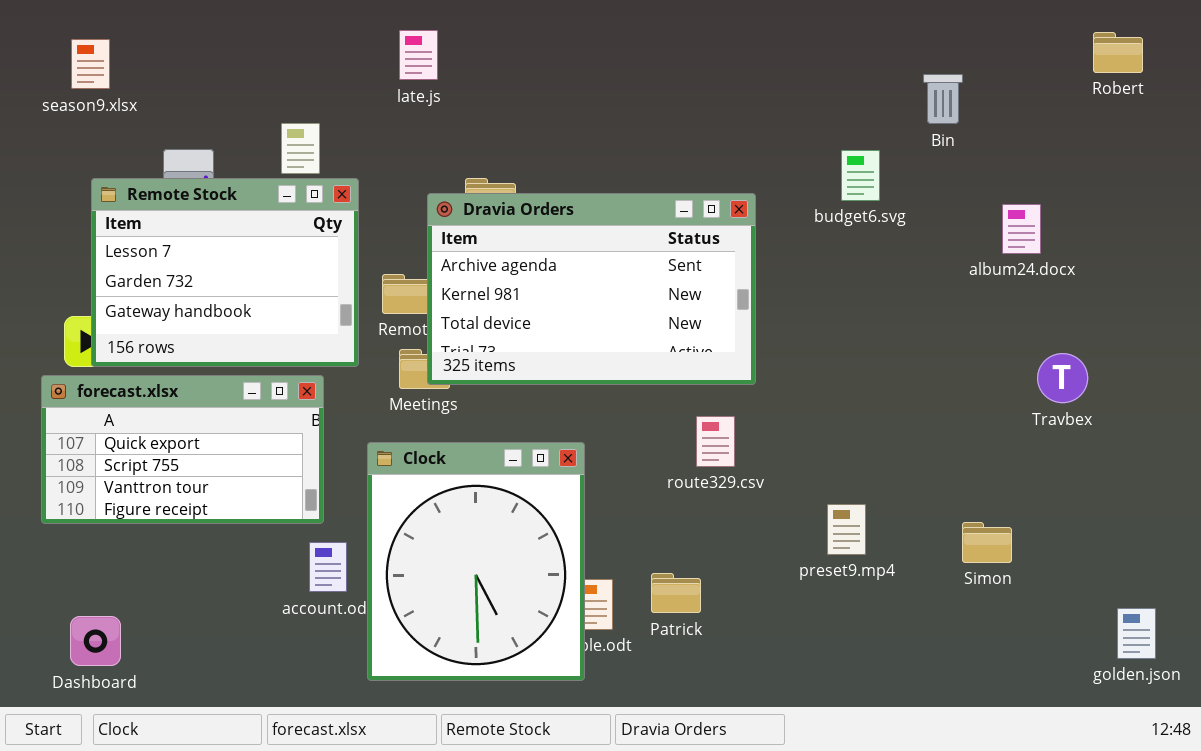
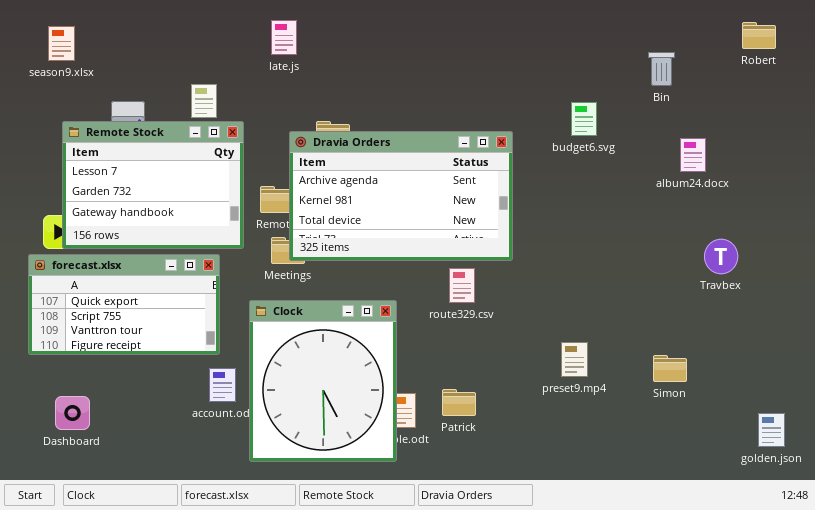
Bin: [923,74,963,124] -> [648,52,675,86], moved
route329.csv: [696,416,735,467] -> [449,268,475,303], moved
Dashboard: [70,616,121,666] -> [55,396,90,430], moved

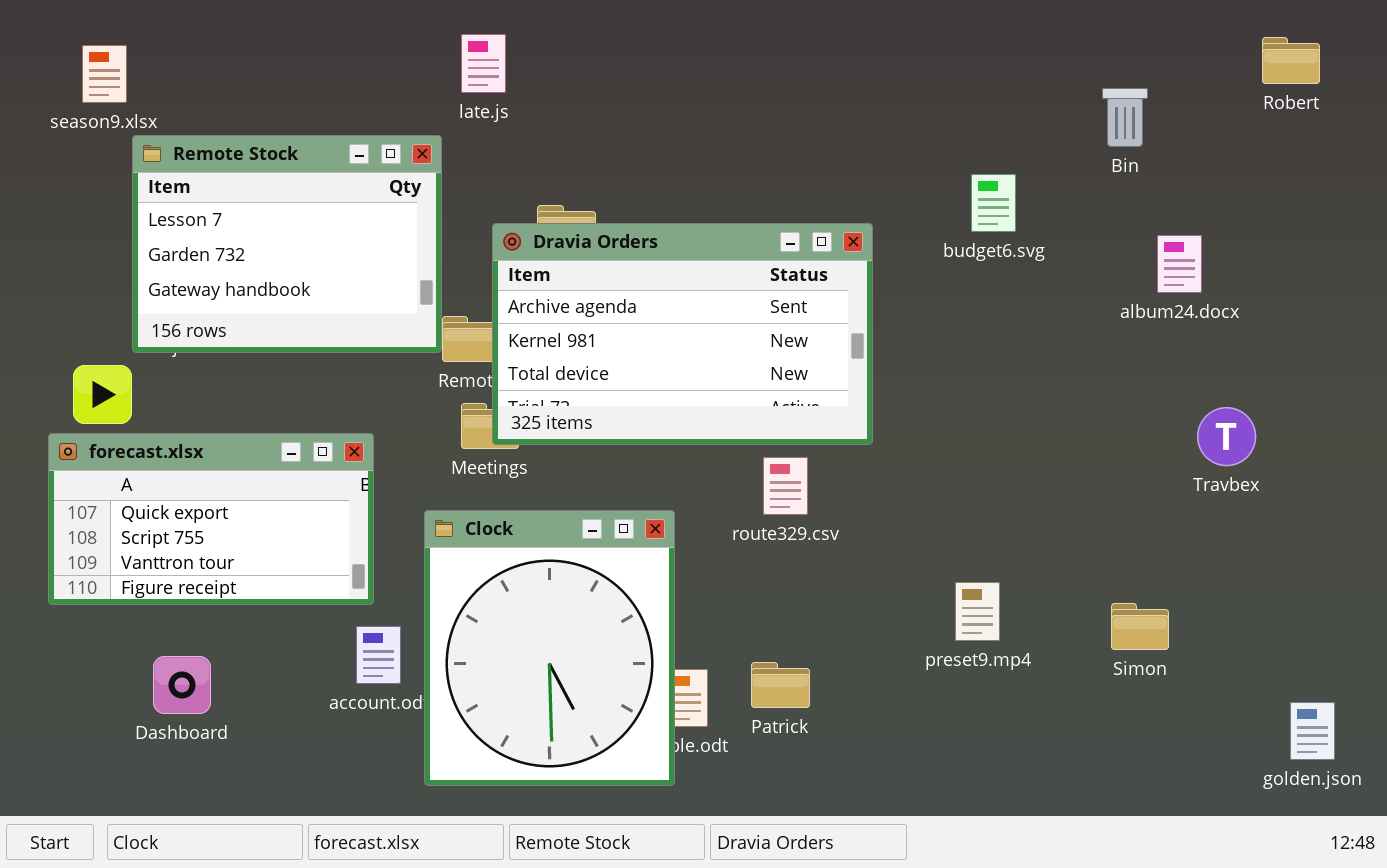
Remote Stock: [62,121,244,249] -> [132,135,442,353], moved
Dashboard: [55,396,90,430] -> [153,656,211,714], moved

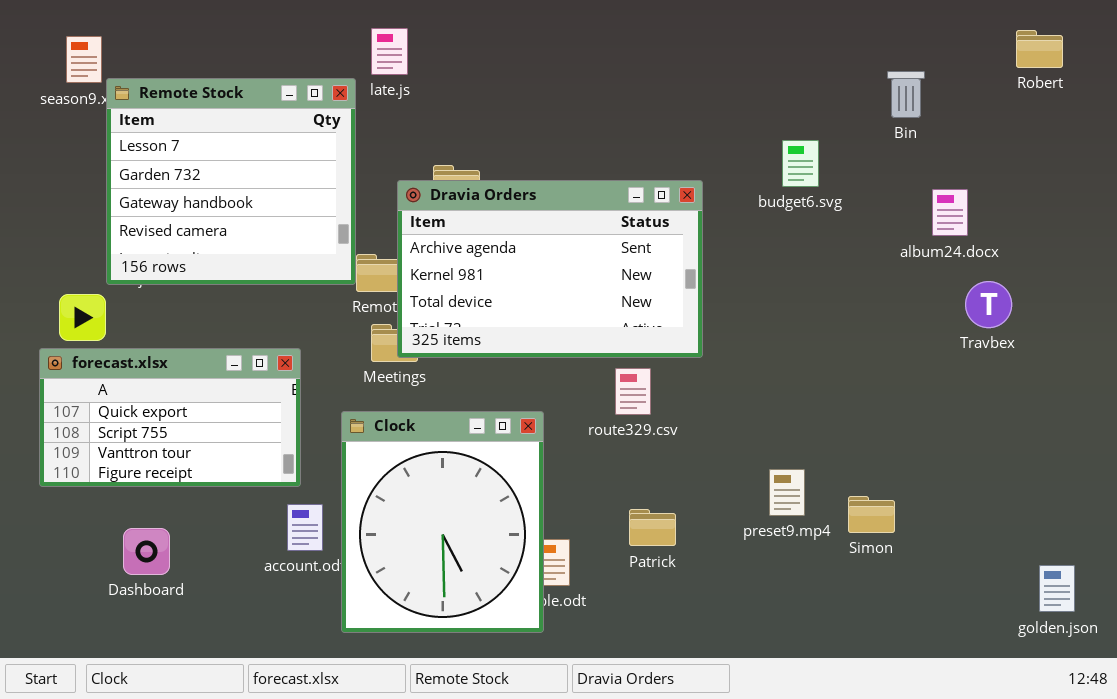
Remote Stock: [132,135,442,353] -> [106,78,356,285], resized
Travbex: [1197,407,1256,466] -> [965,281,1012,328], moved
Simon: [1111,603,1169,650] -> [848,496,895,533], moved
Patrick: [751,662,810,708] -> [629,509,676,546], moved

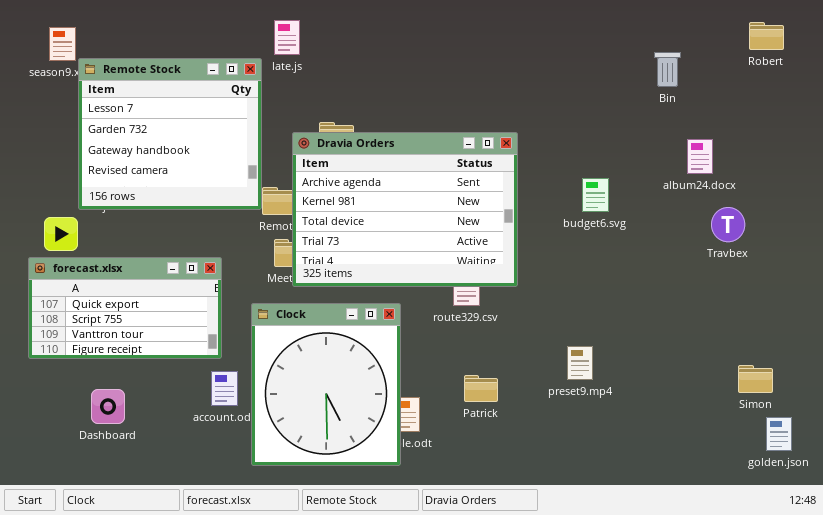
budget6.svg: [782,140,819,187] -> [582,178,609,212], moved
Dravia Orders: [397,180,703,358] -> [292,132,518,287], resized
Simon: [848,496,895,533] -> [738,365,773,393], moved

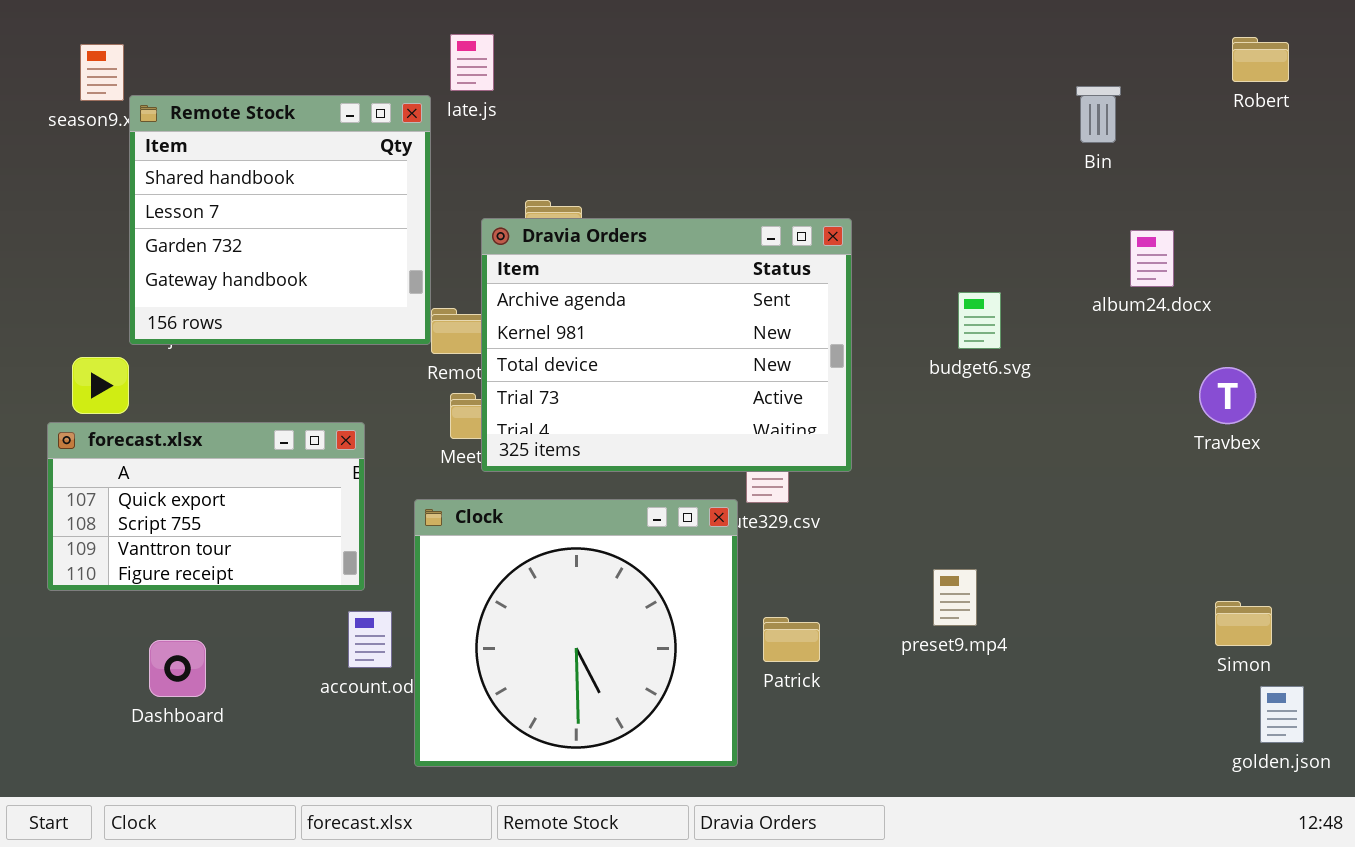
Remote Stock: [78,58,262,210] -> [129,95,431,345], scrolled up 1 row
Travbex: [711,207,745,242] -> [1199,367,1256,424], moved
Clock: [251,303,401,466] -> [414,499,738,767], resized

